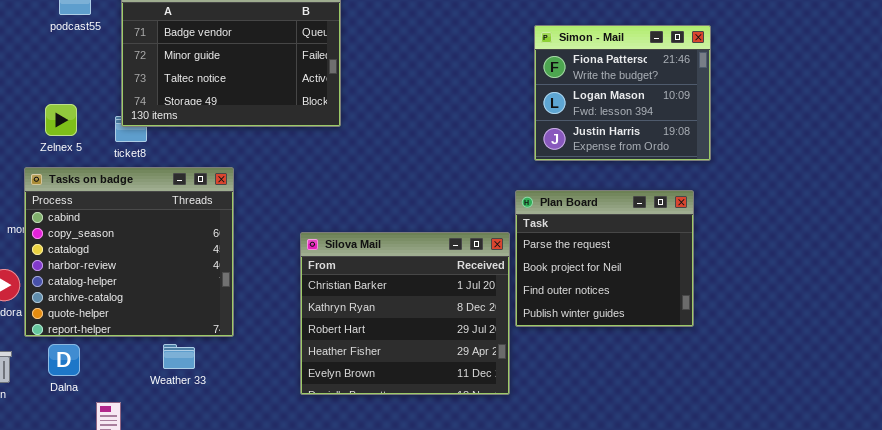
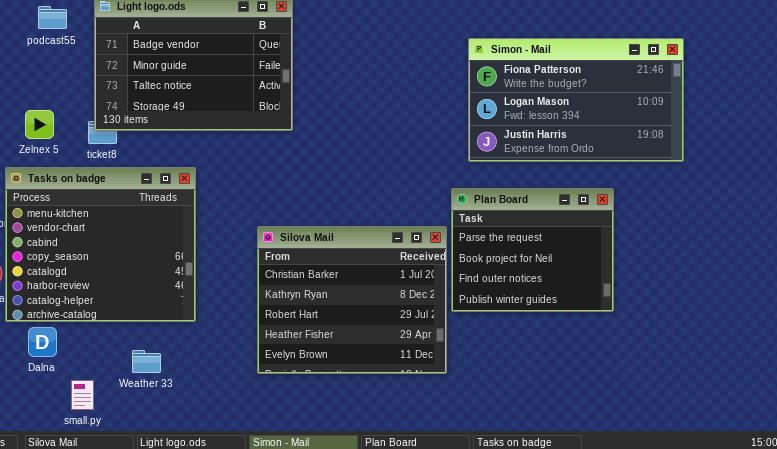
Simon - Mail: [534,25,711,161] -> [468,38,684,162], resized
Tasks on badge: [24,167,234,337] -> [5,167,196,322], scrolled up 2 rows
Weather 33: [163,344,195,369] -> [132,350,161,373], moved

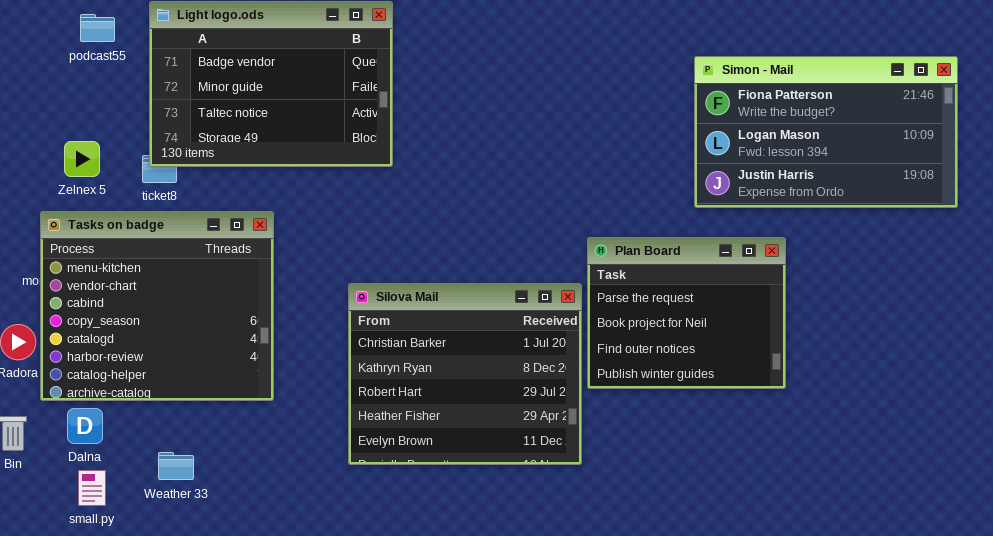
Simon - Mail: [468,38,684,162] -> [694,56,958,208], moved
Weather 33: [132,350,161,373] -> [158,452,194,480], moved
small.py: [71,380,94,410] -> [78,470,106,506], moved

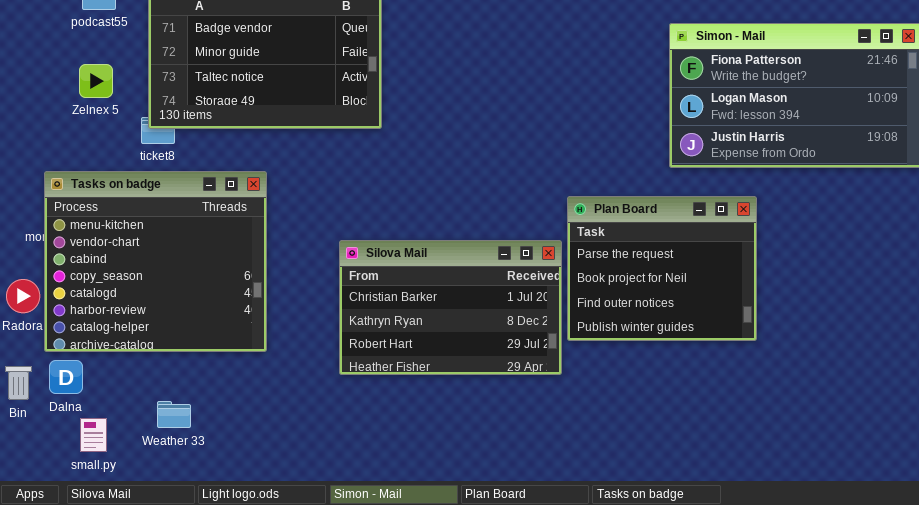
Zelnex 5: [64,141,100,177] -> [79,64,113,98], moved
Silova Mail: [348,283,582,465] -> [339,240,562,375], resized
Dalna: [67,408,103,444] -> [49,360,83,394], moved

